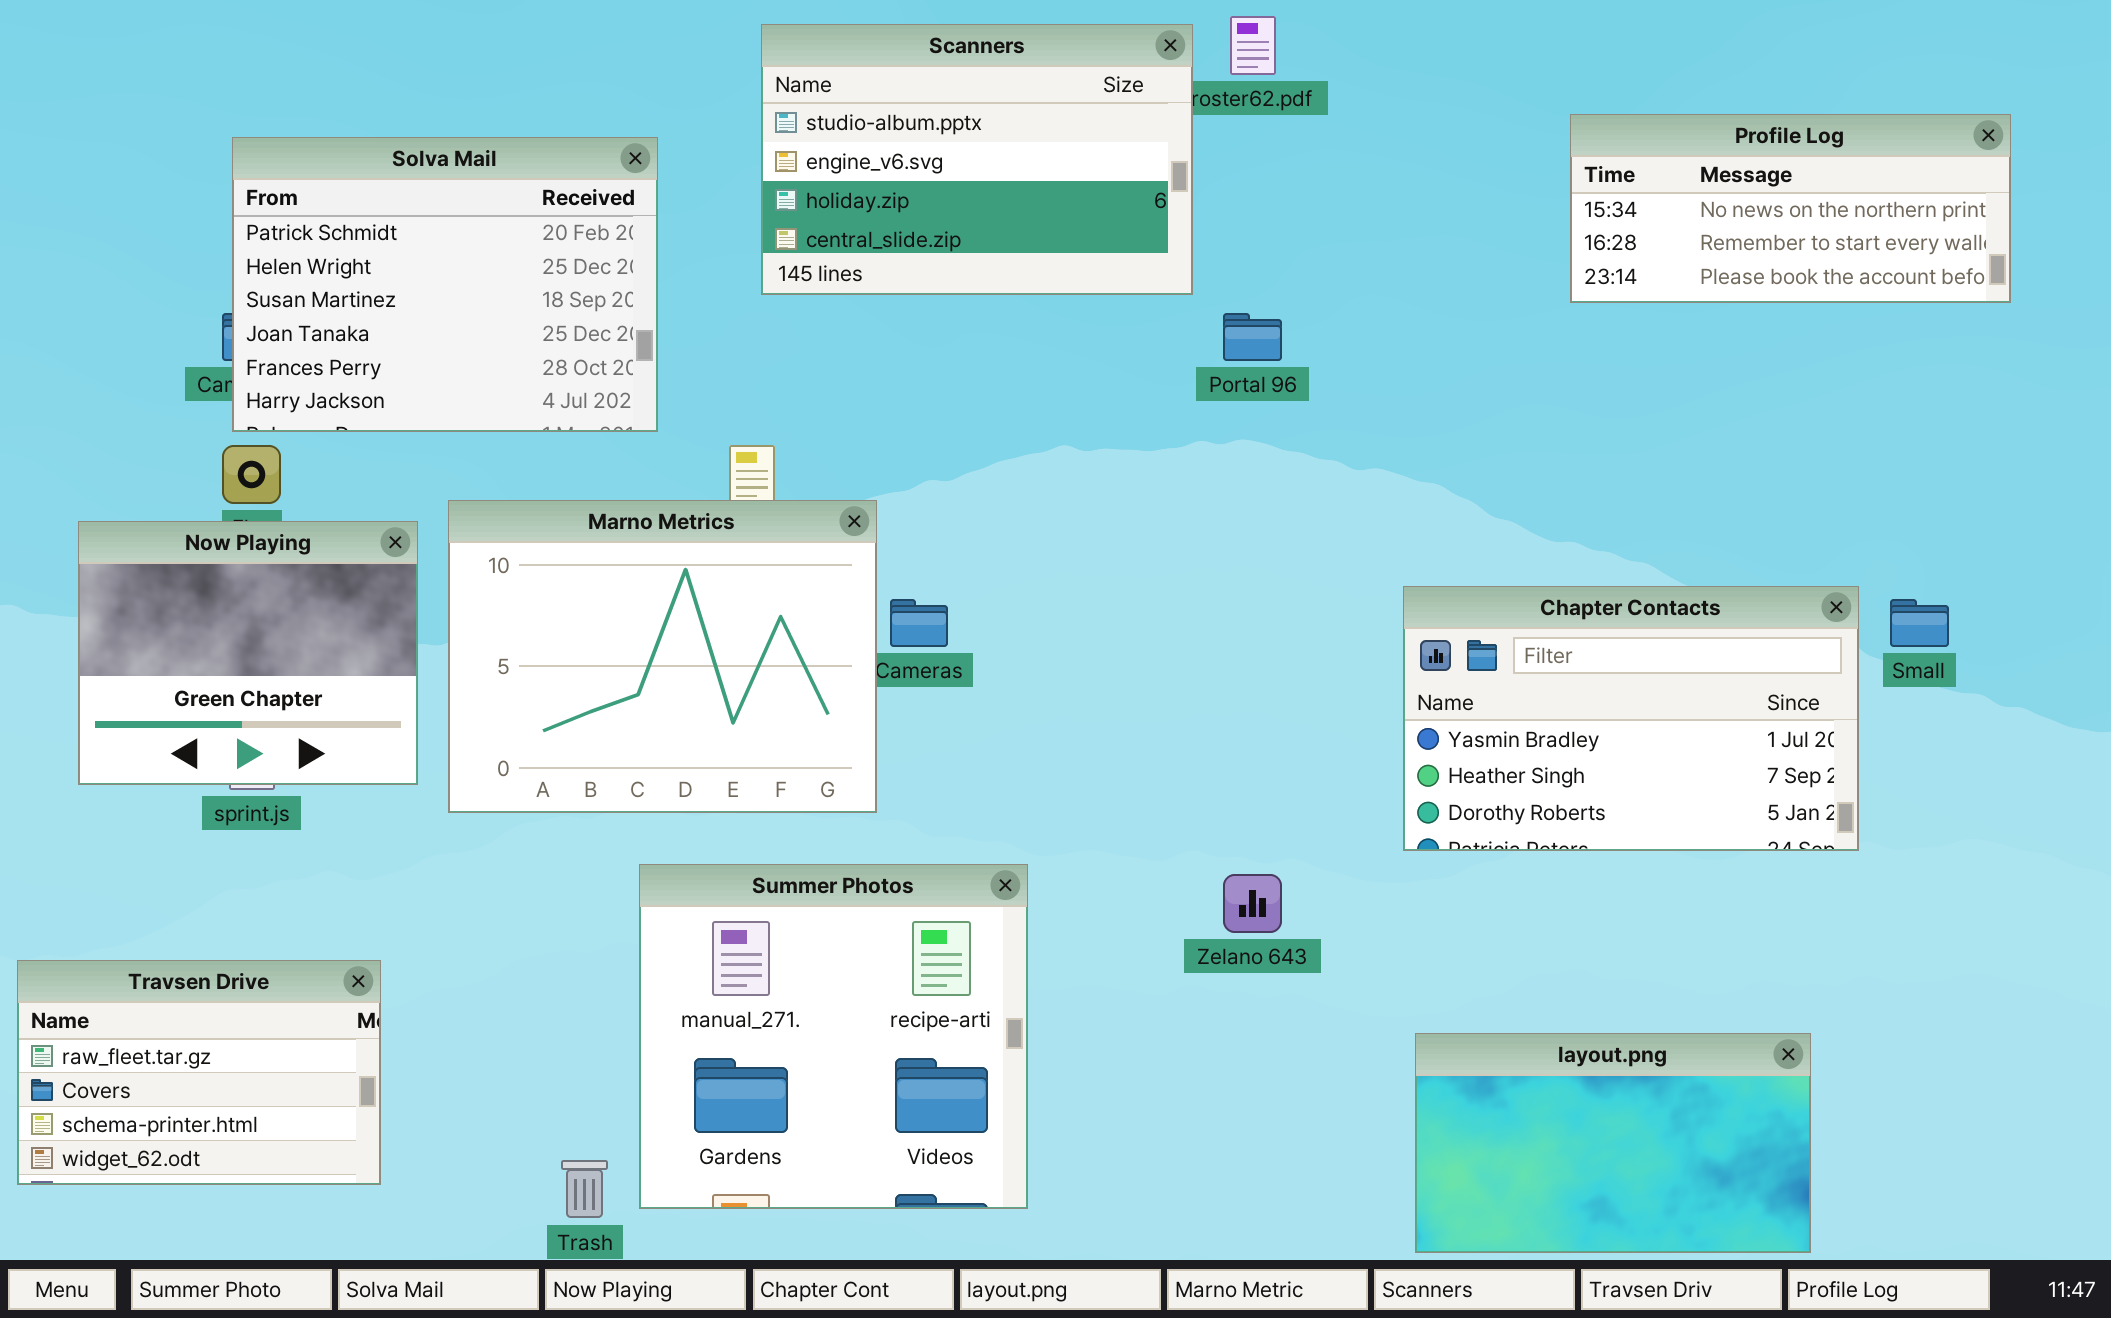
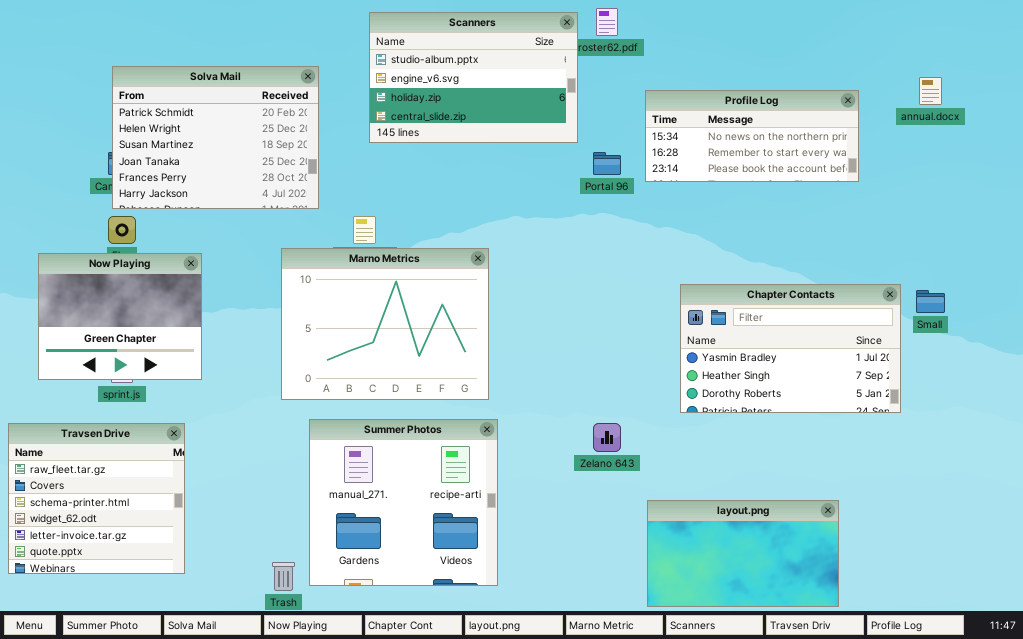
Profile Log: [1570,114,2011,303] -> [645,90,859,182], moved
Marno Metrics: [448,500,877,813] -> [281,248,489,400], moved
Travsen Drive: [17,960,381,1185] -> [8,423,185,574], resized
layout.png: [1415,1033,1811,1253] -> [647,500,839,607], moved

